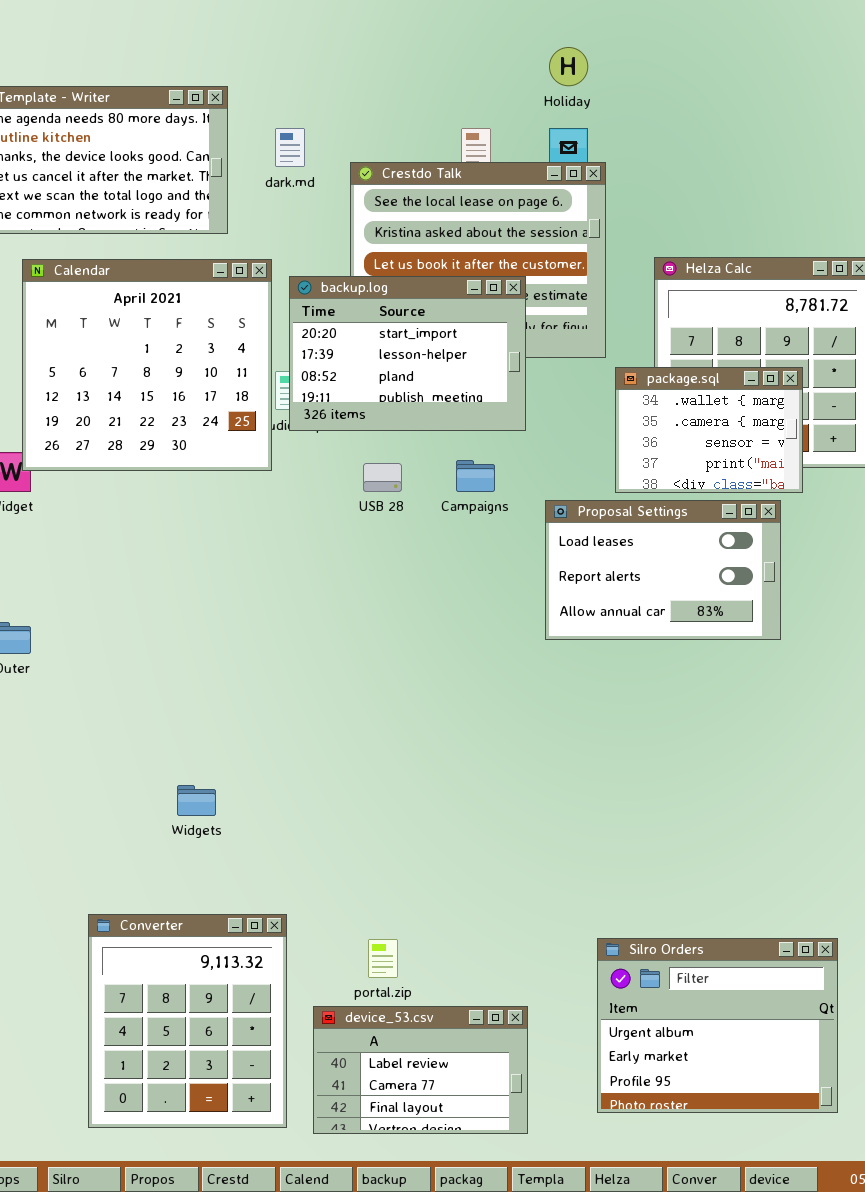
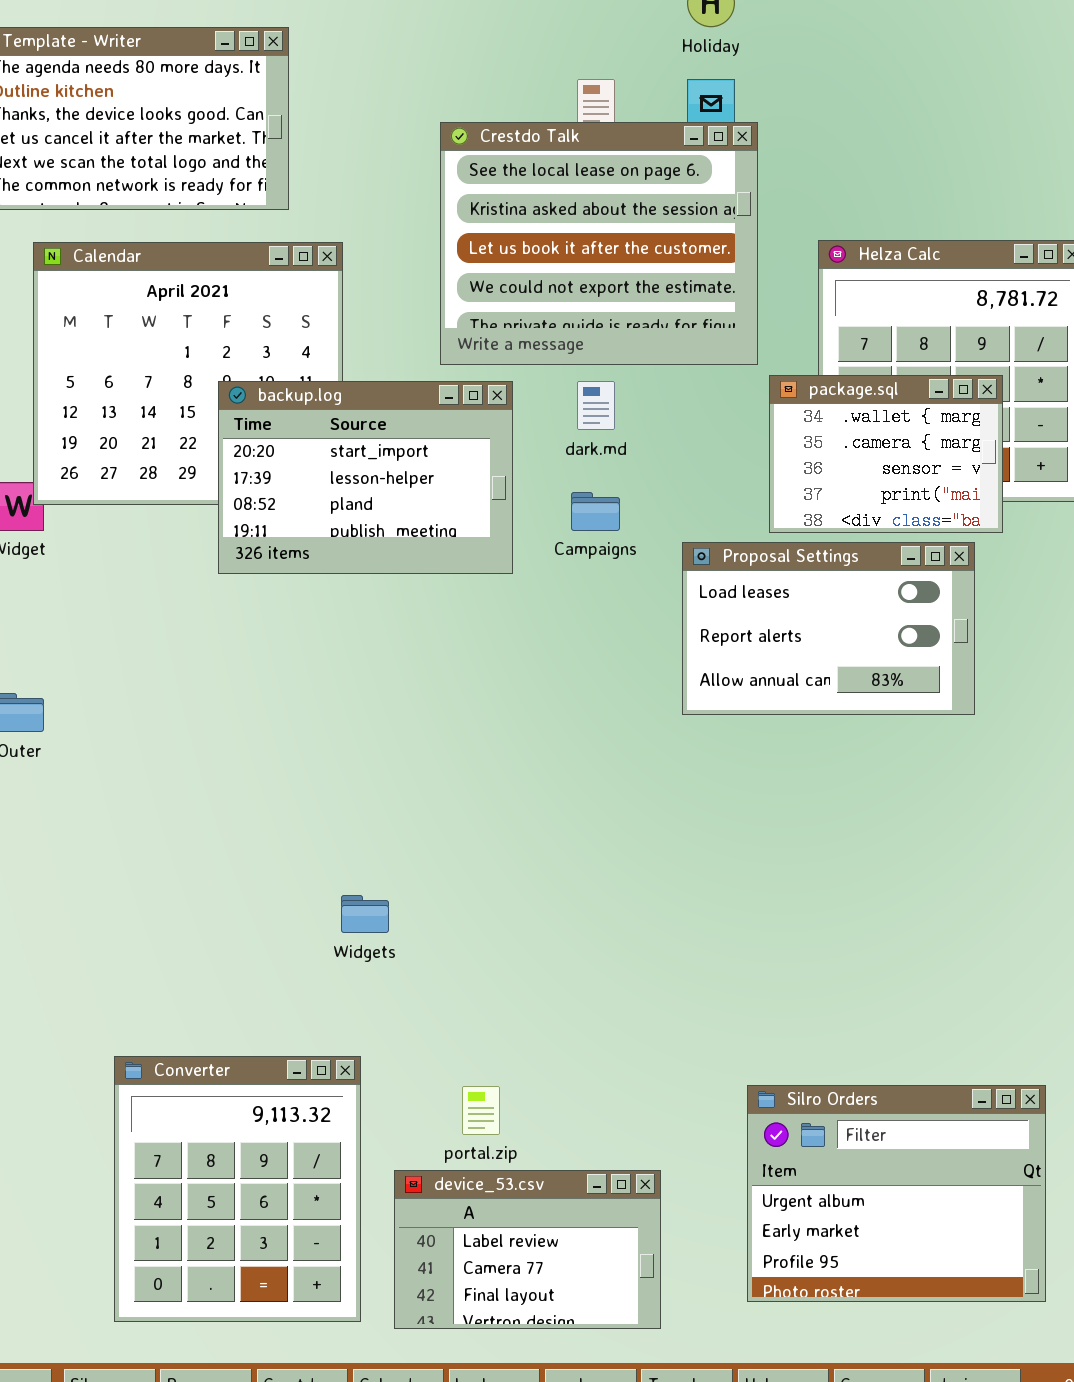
dark.md: [275,128,305,167] -> [577,381,615,430], moved
backup.log: [289,276,526,431] -> [218,381,513,574], moved
Widgets: [177,785,216,816] -> [341,895,389,933], moved

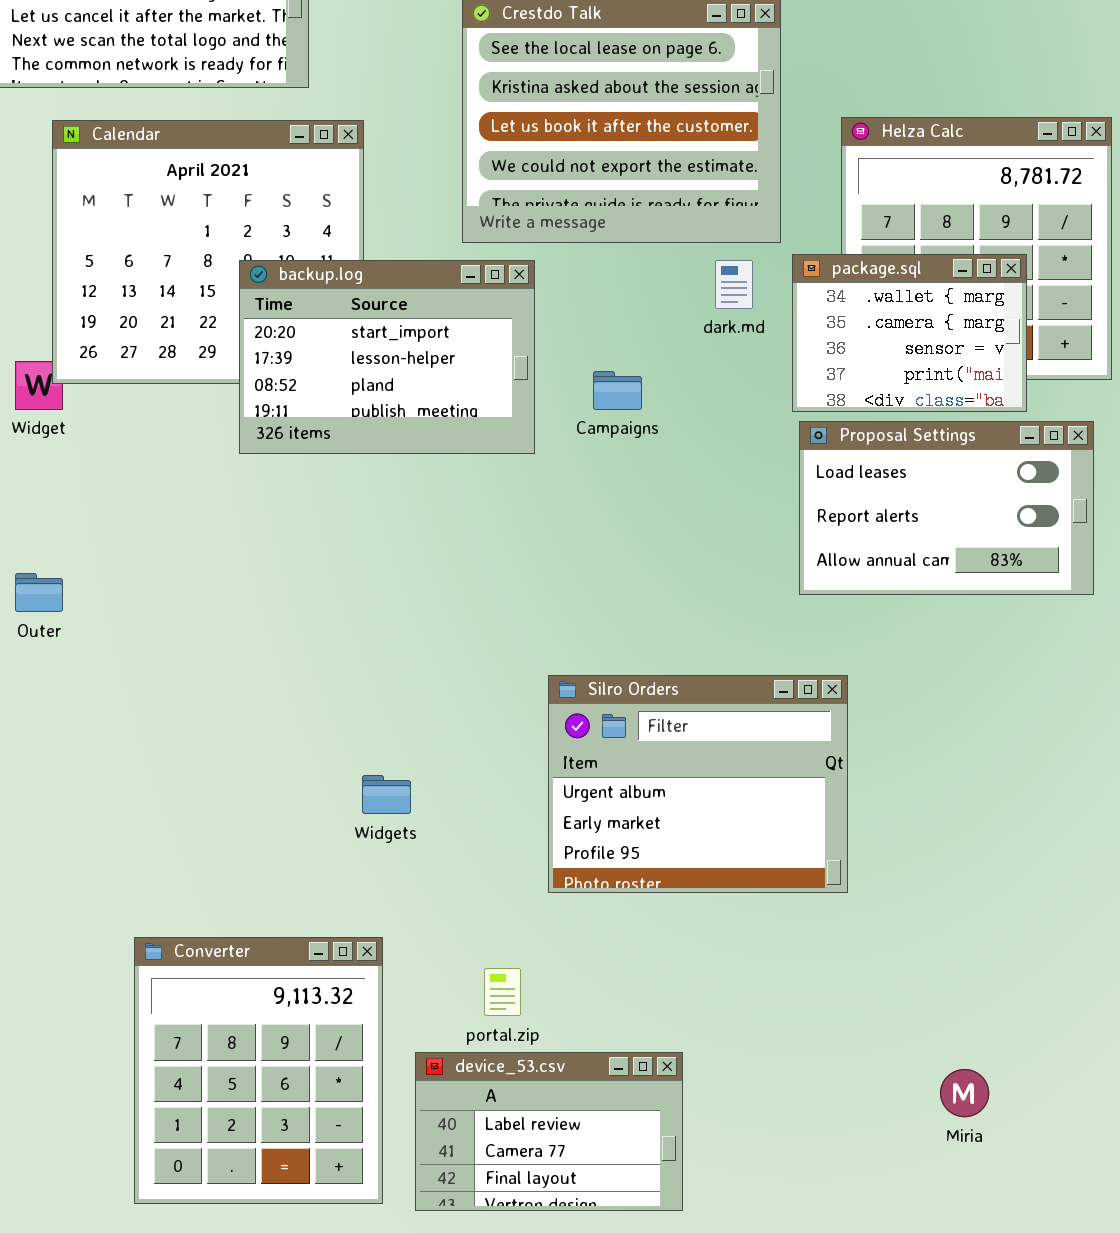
dark.md: [577,381,615,430] -> [715,260,753,309], moved
Proposal Settings: [682,542,975,715] -> [799,421,1094,595], moved
Silro Orders: [747,1085,1046,1302] -> [548,675,848,893], moved

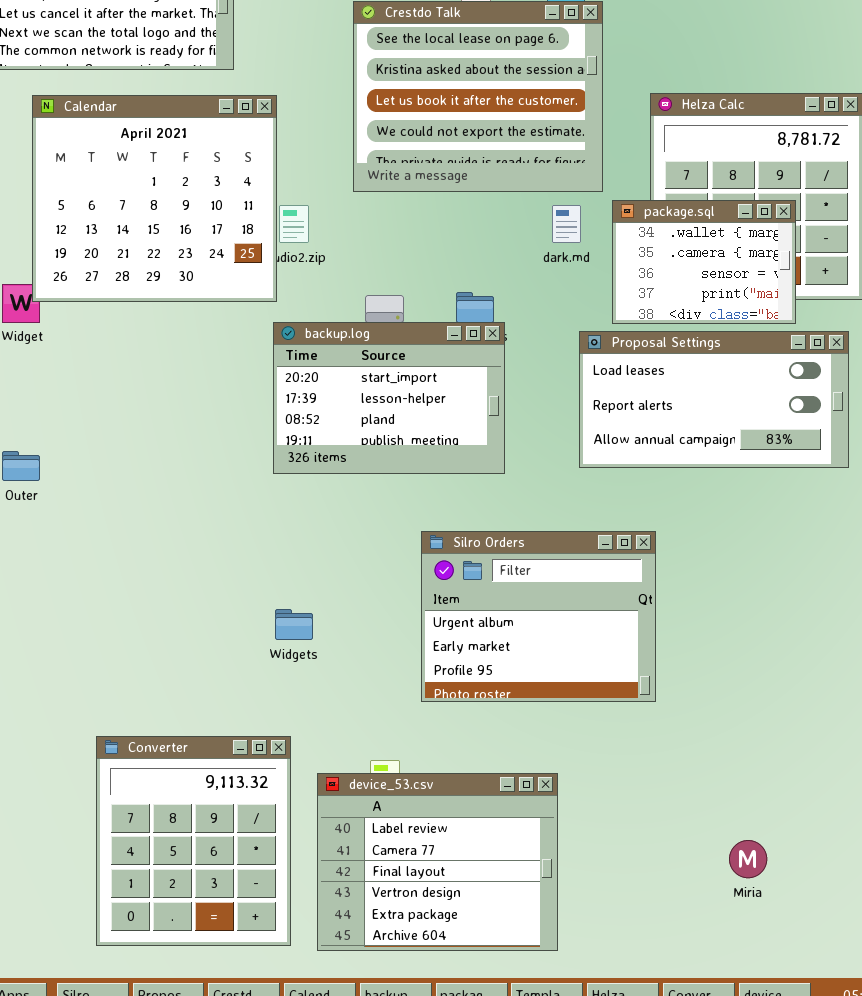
backup.log: [239,260,535,454] -> [273,322,505,474], moved
Proposal Settings: [799,421,1094,595] -> [579,331,849,468], resized
device_53.csv: [415,1052,683,1211] -> [317,773,558,951], resized

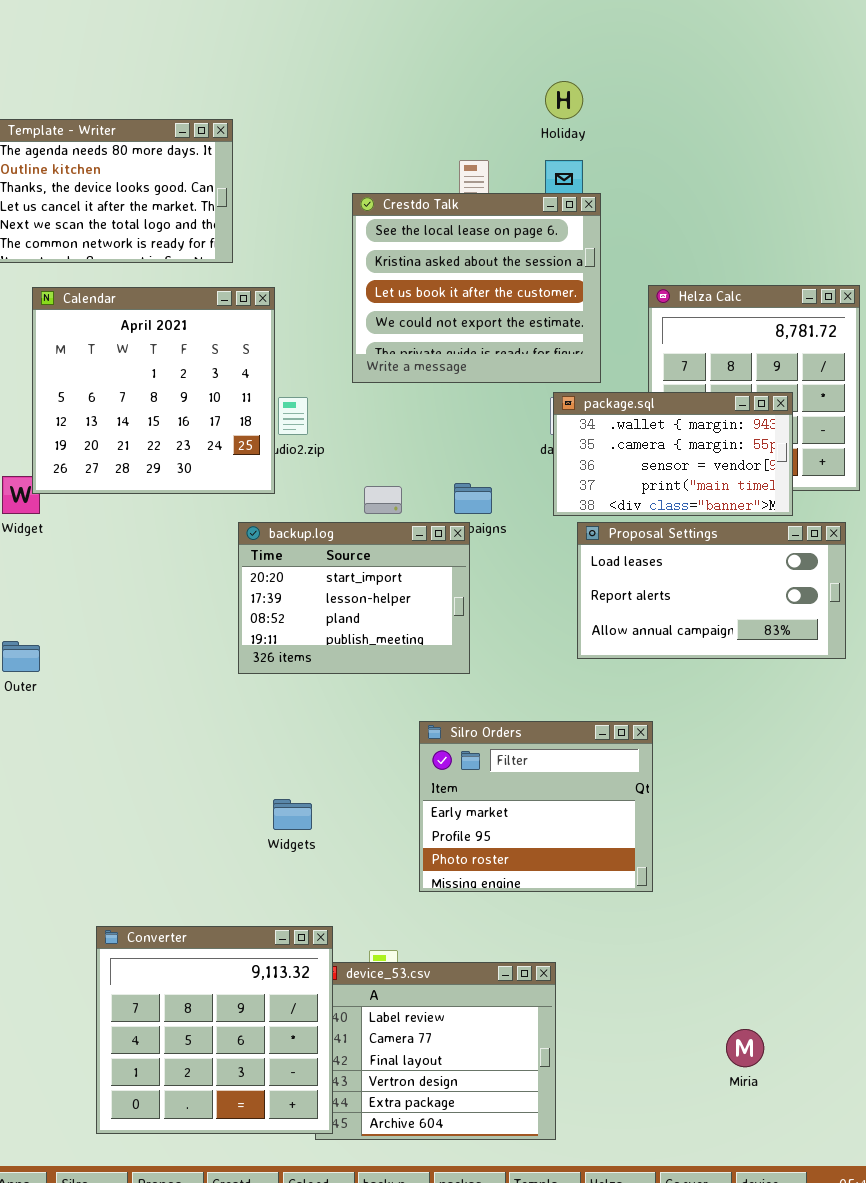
package.sql: [612,200,796,324] -> [553,392,793,516], resized
backup.log: [273,322,505,474] -> [238,522,470,674], moved
Silro Orders: [421,531,656,702] -> [419,721,653,892], scrolled down 1 row
Converter: [96,736,291,946] -> [96,926,333,1134], resized

